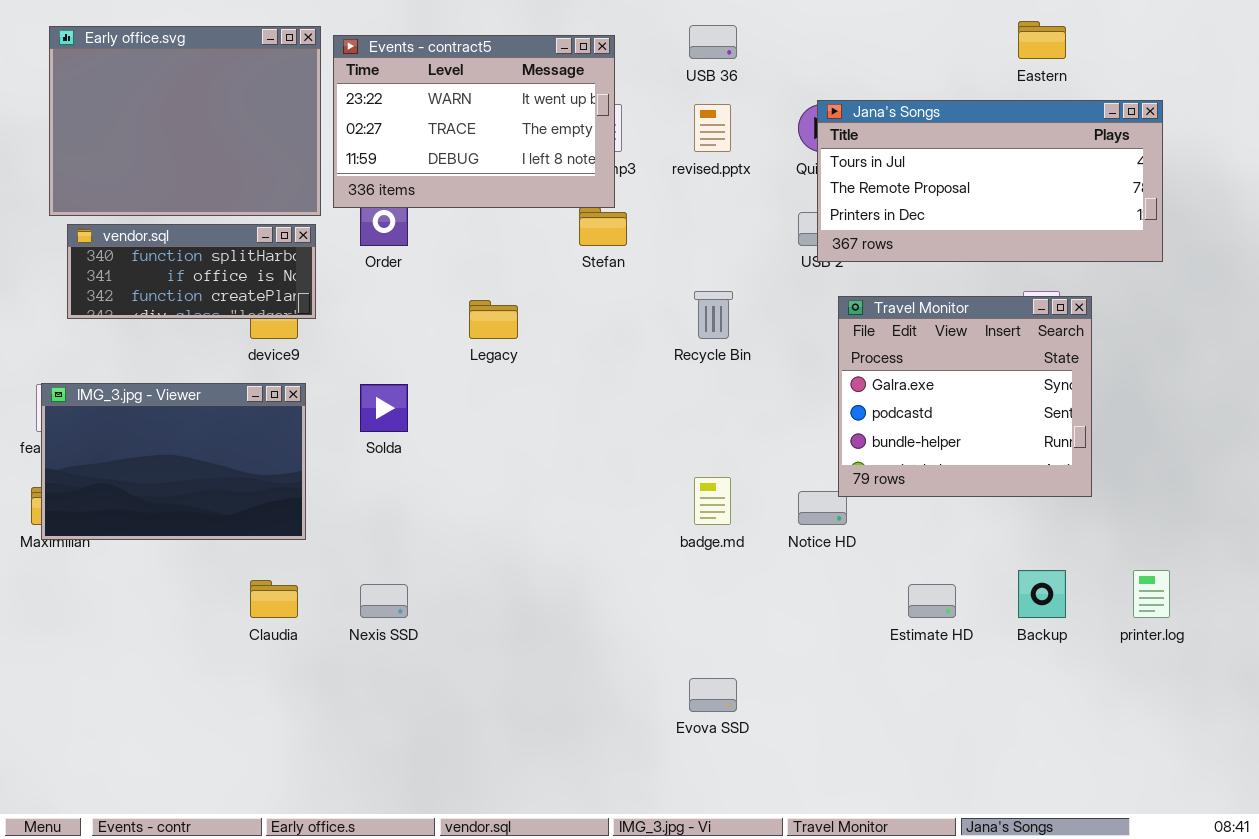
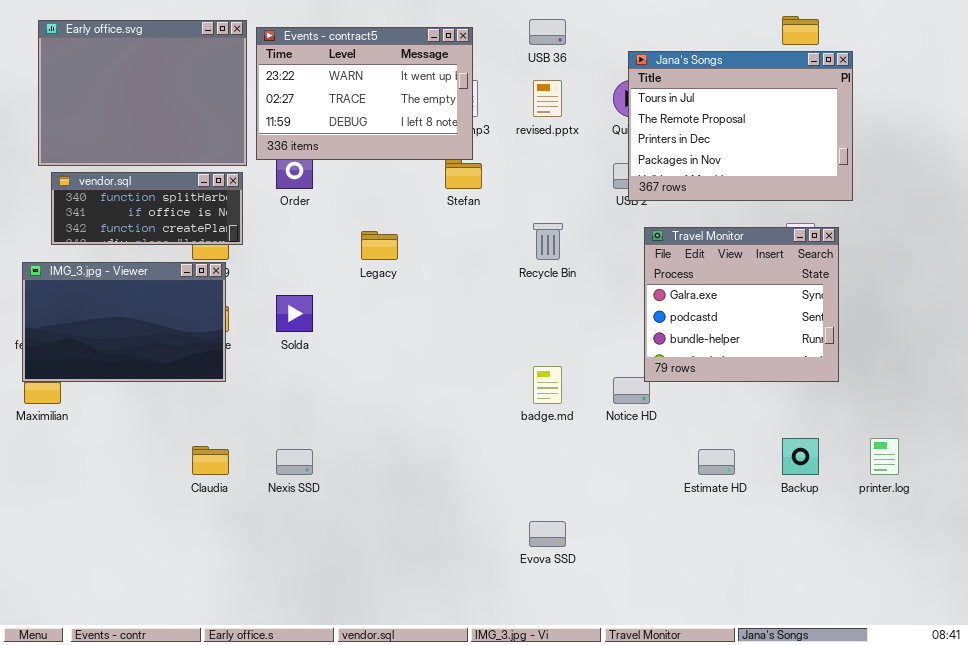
Jana's Songs: [817,100,1163,262] -> [628,51,853,201], resized
IMG_3.jpg - Viewer: [41,383,306,540] -> [22,262,226,382], moved

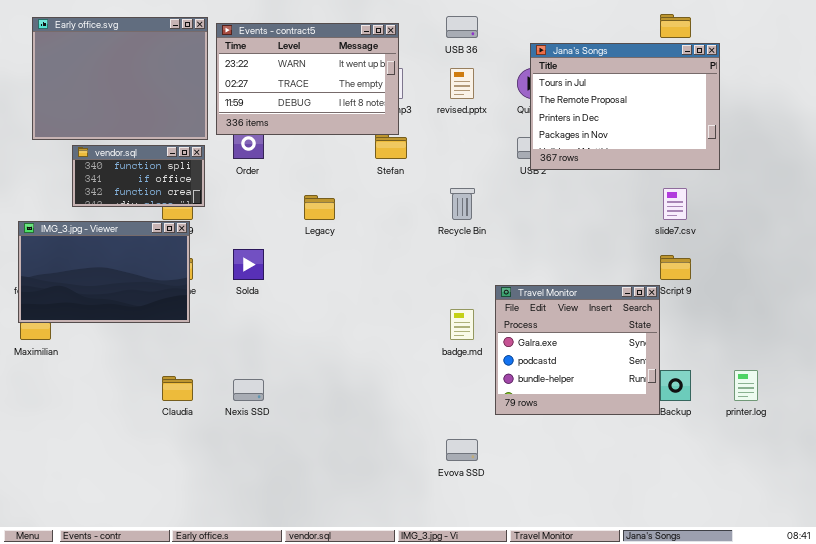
vendor.sql: [51,172,243,245] -> [72,145,205,207], resized
Travel Monitor: [644,227,839,382] -> [495,285,660,415], moved

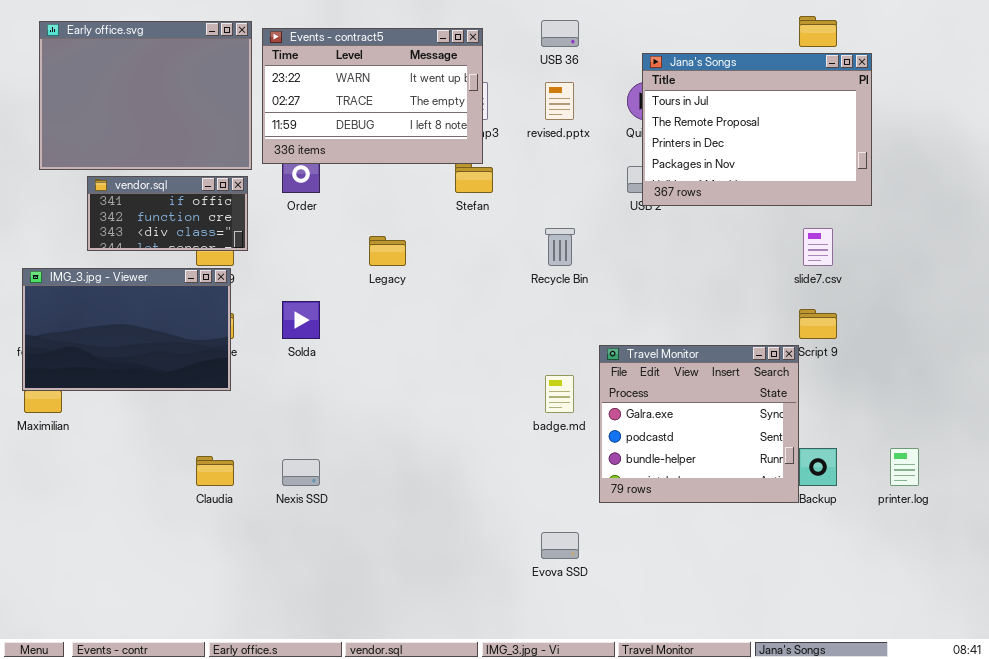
vendor.sql: [72,145,205,207] -> [87,176,248,251], scrolled down 1 row

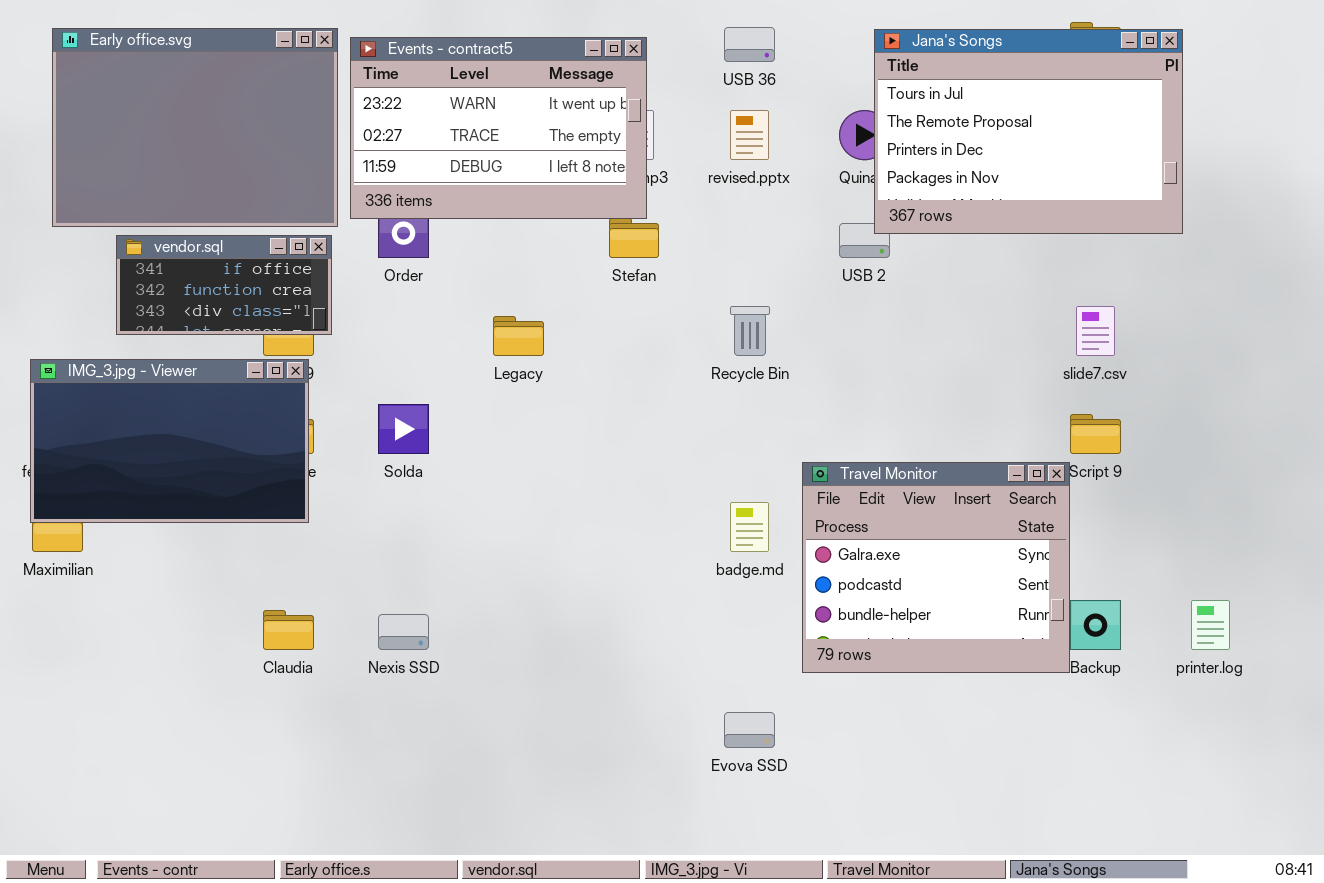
Jana's Songs: [642,53,872,206] -> [874,29,1183,234], moved

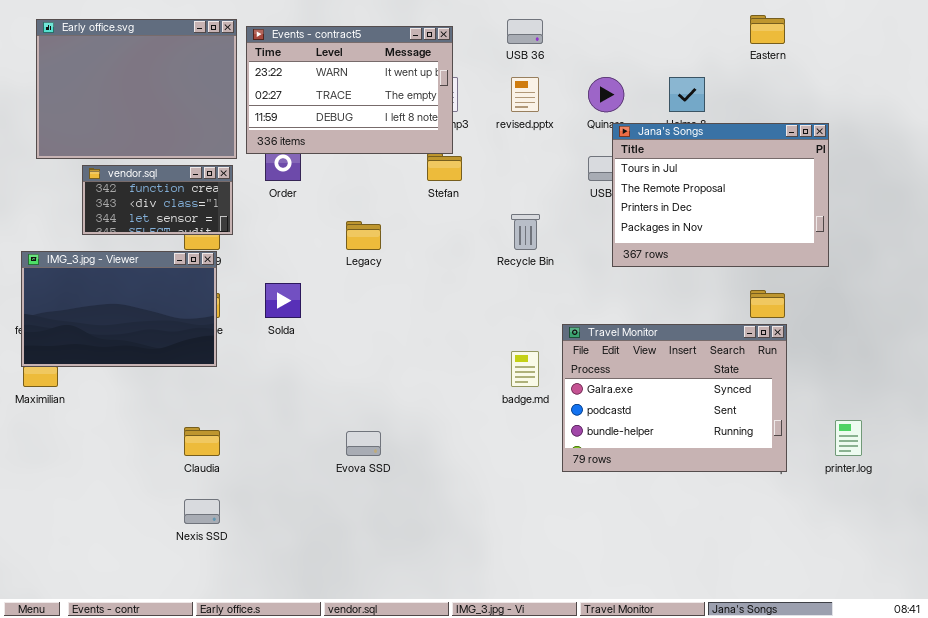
Jana's Songs: [874,29,1183,234] -> [612,123,829,267], moved
vendor.sql: [116,235,332,335] -> [82,165,233,235], scrolled down 1 row
Travel Monitor: [802,462,1070,673] -> [562,324,787,472], resized
Nexis SSD: [378,614,429,650] -> [184,499,220,524], moved
Evova SSD: [724,712,775,748] -> [346,431,381,456], moved

